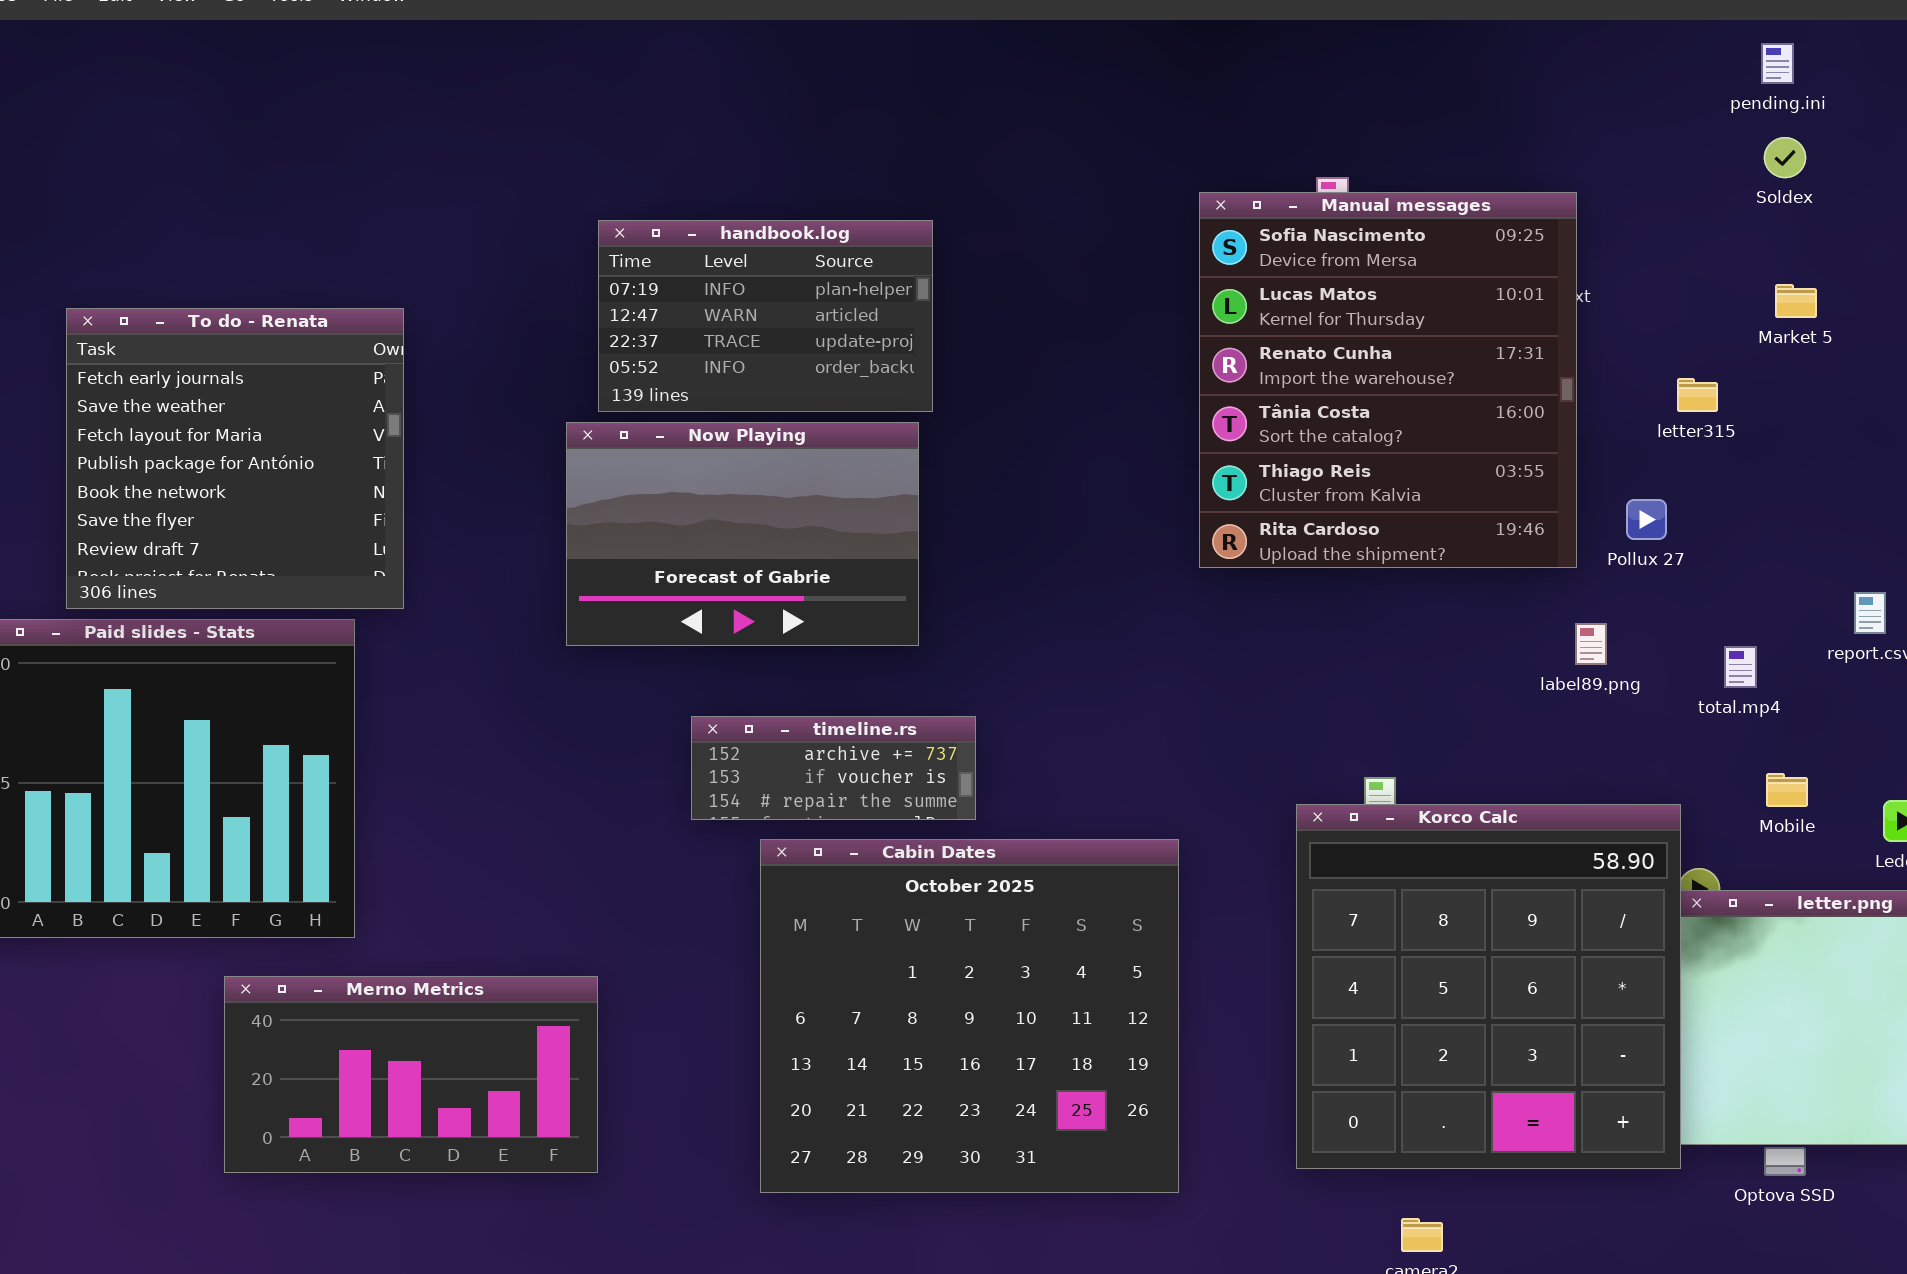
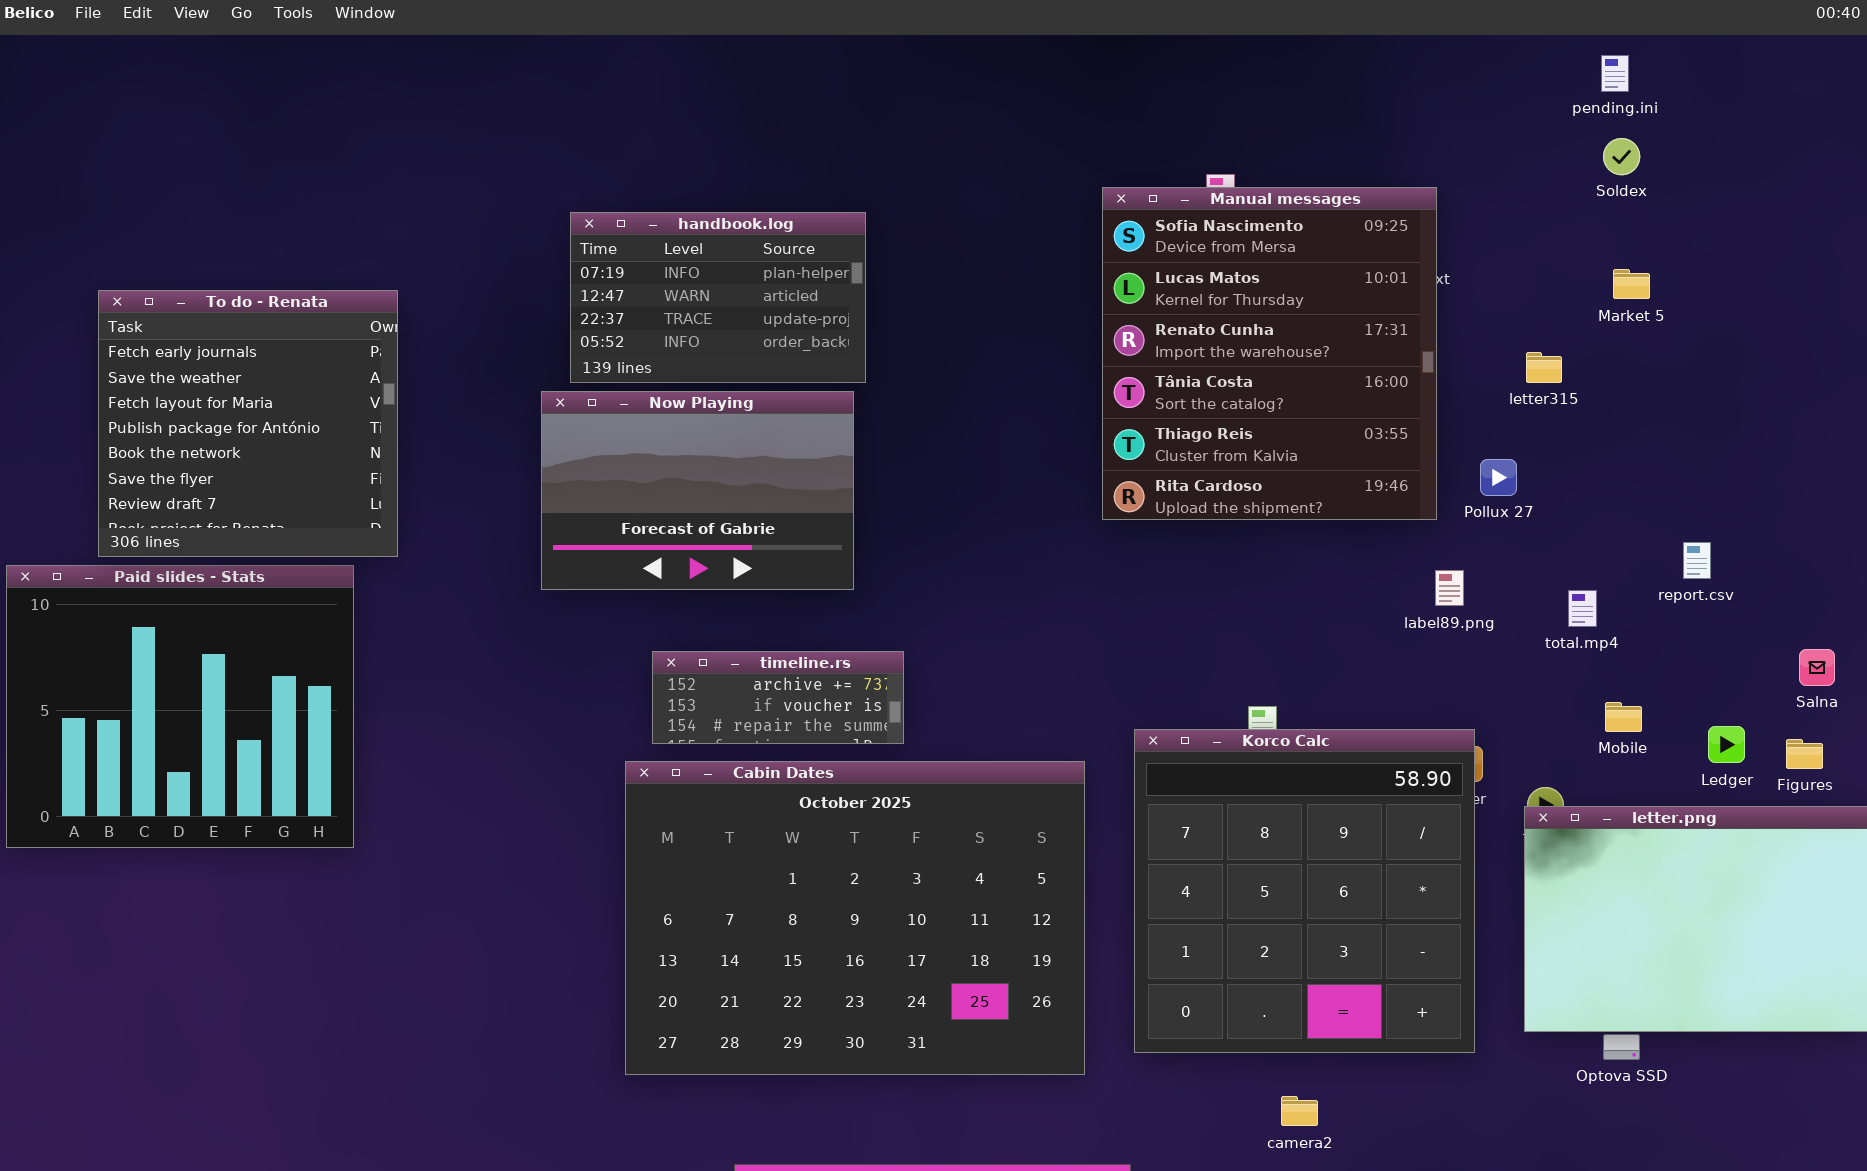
Korco Calc: [1296,804,1681,1169] -> [1134,729,1475,1053], moved
Cabin Dates: [760,839,1179,1193] -> [625,761,1085,1075], resized
Merno Metrics: [224,976,598,1173] -> none, closed

